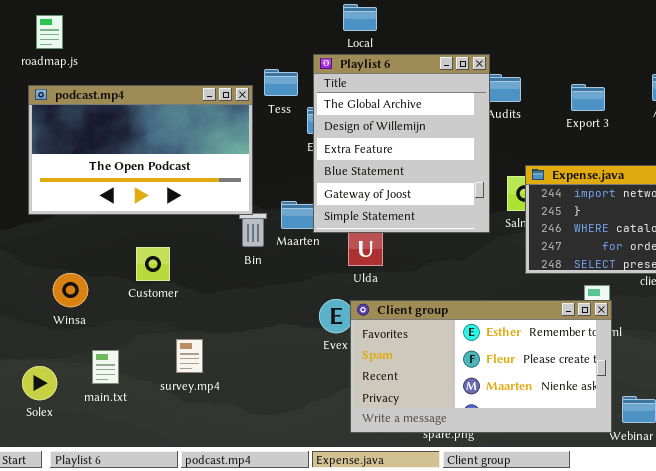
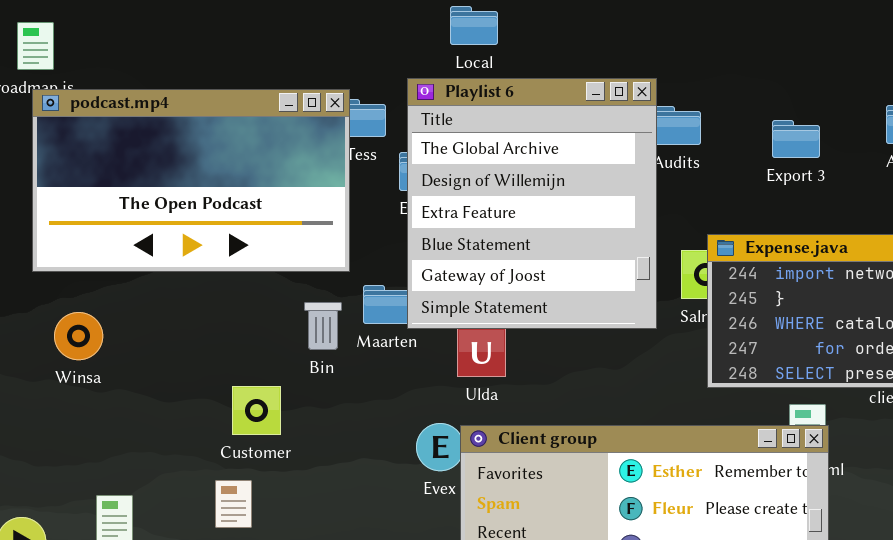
podcast.mp4: [28,85,253,215] -> [32,89,350,272], moved
Customer: [136,247,170,281] -> [232,386,281,435], moved
Winsa: [53,273,88,307] -> [54,312,103,360], moved

